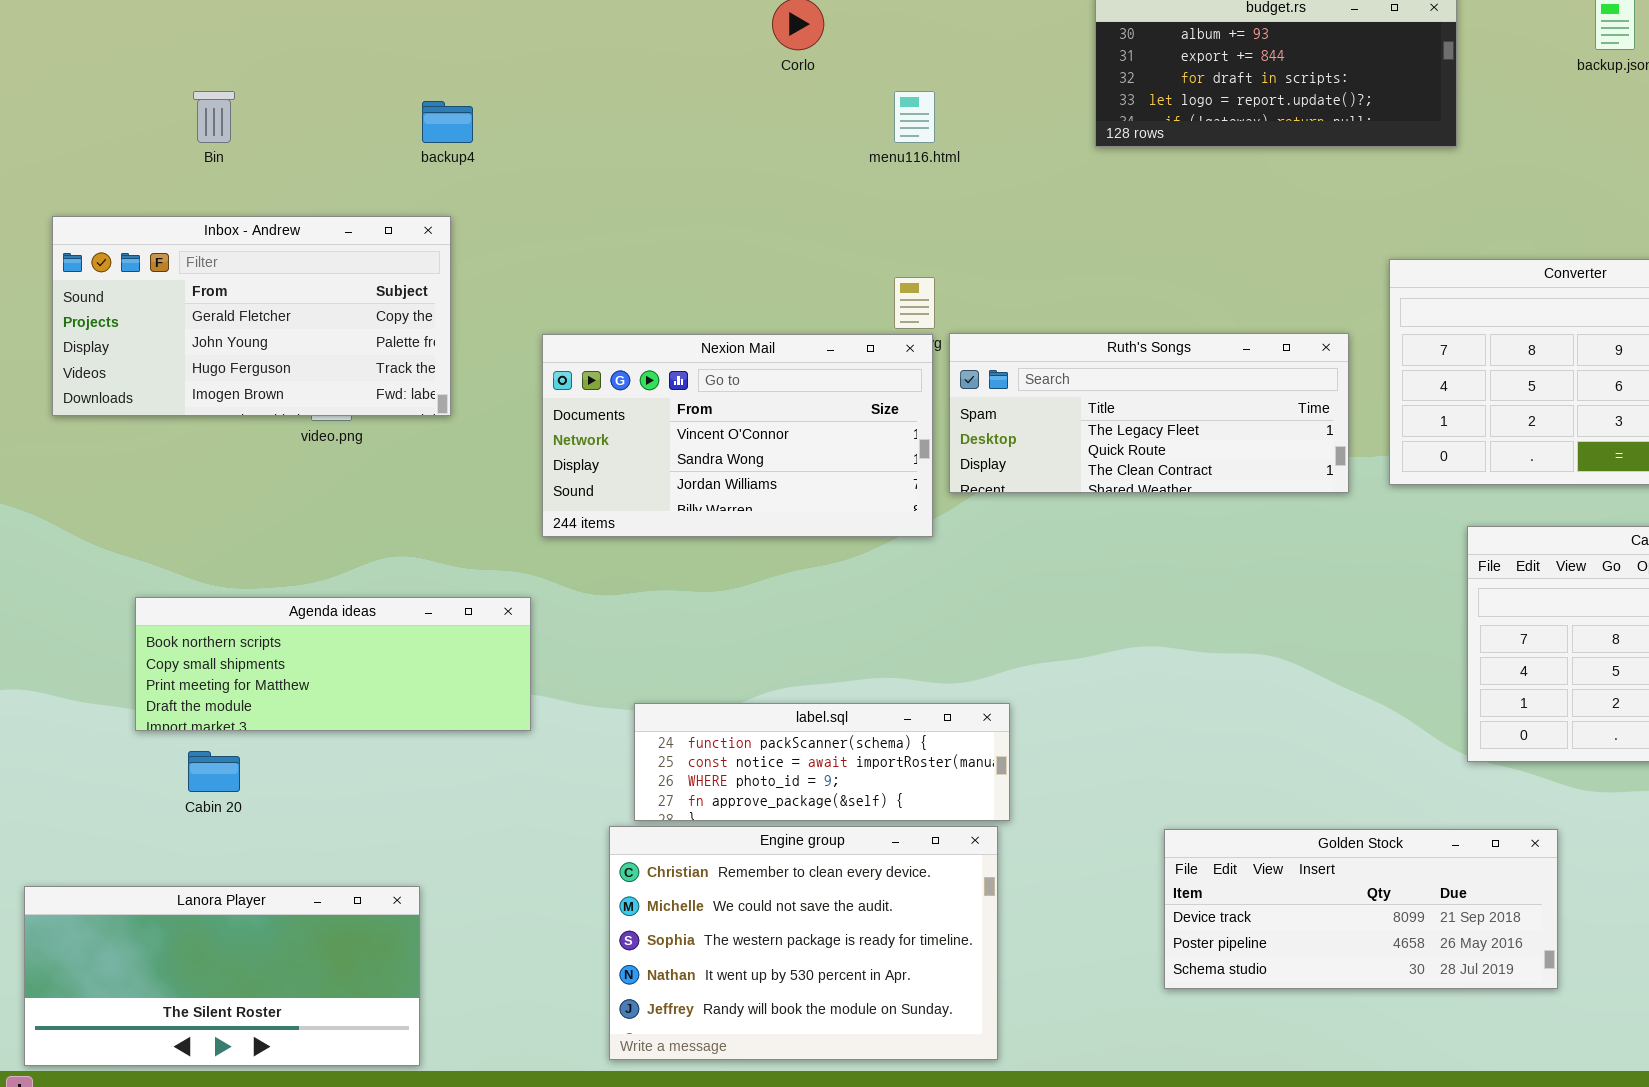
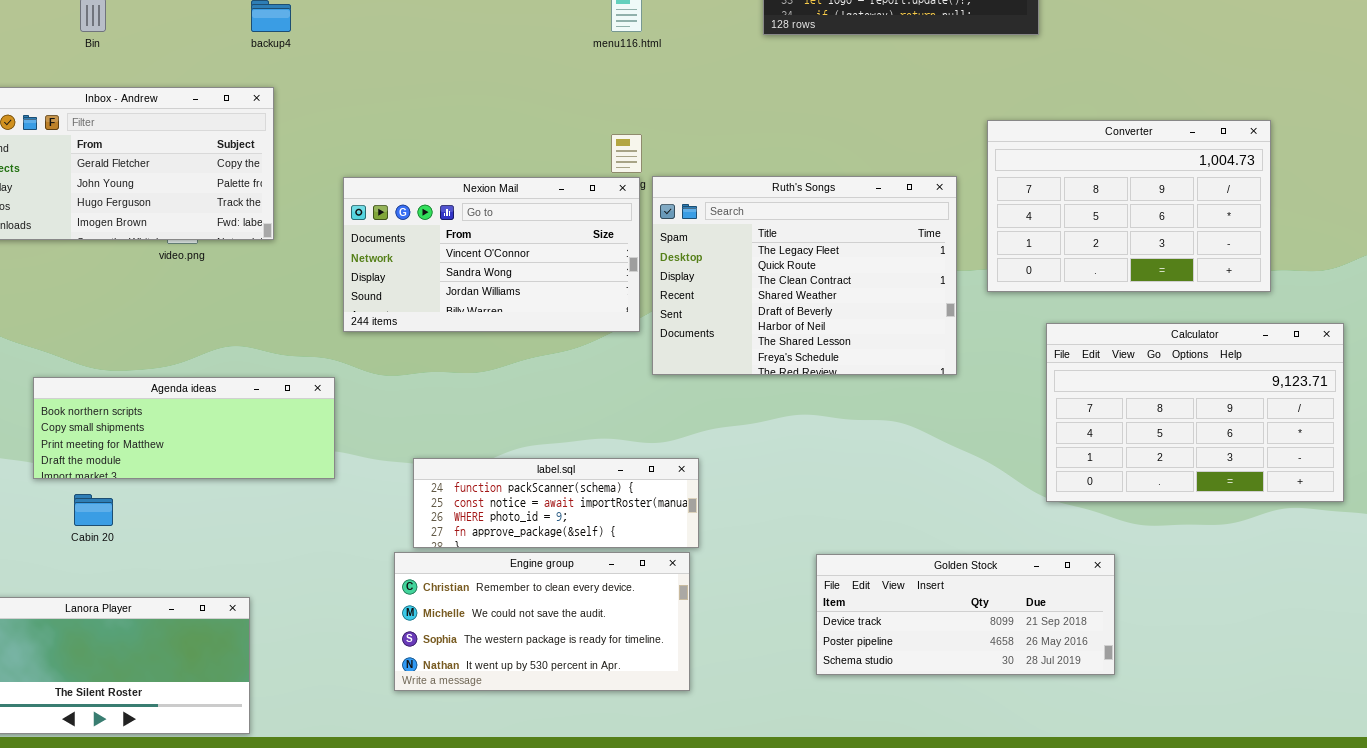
Ruth's Songs: [949,333,1349,493] -> [652,176,957,375], resized
Engine group: [609,826,998,1060] -> [394,552,690,691], resized

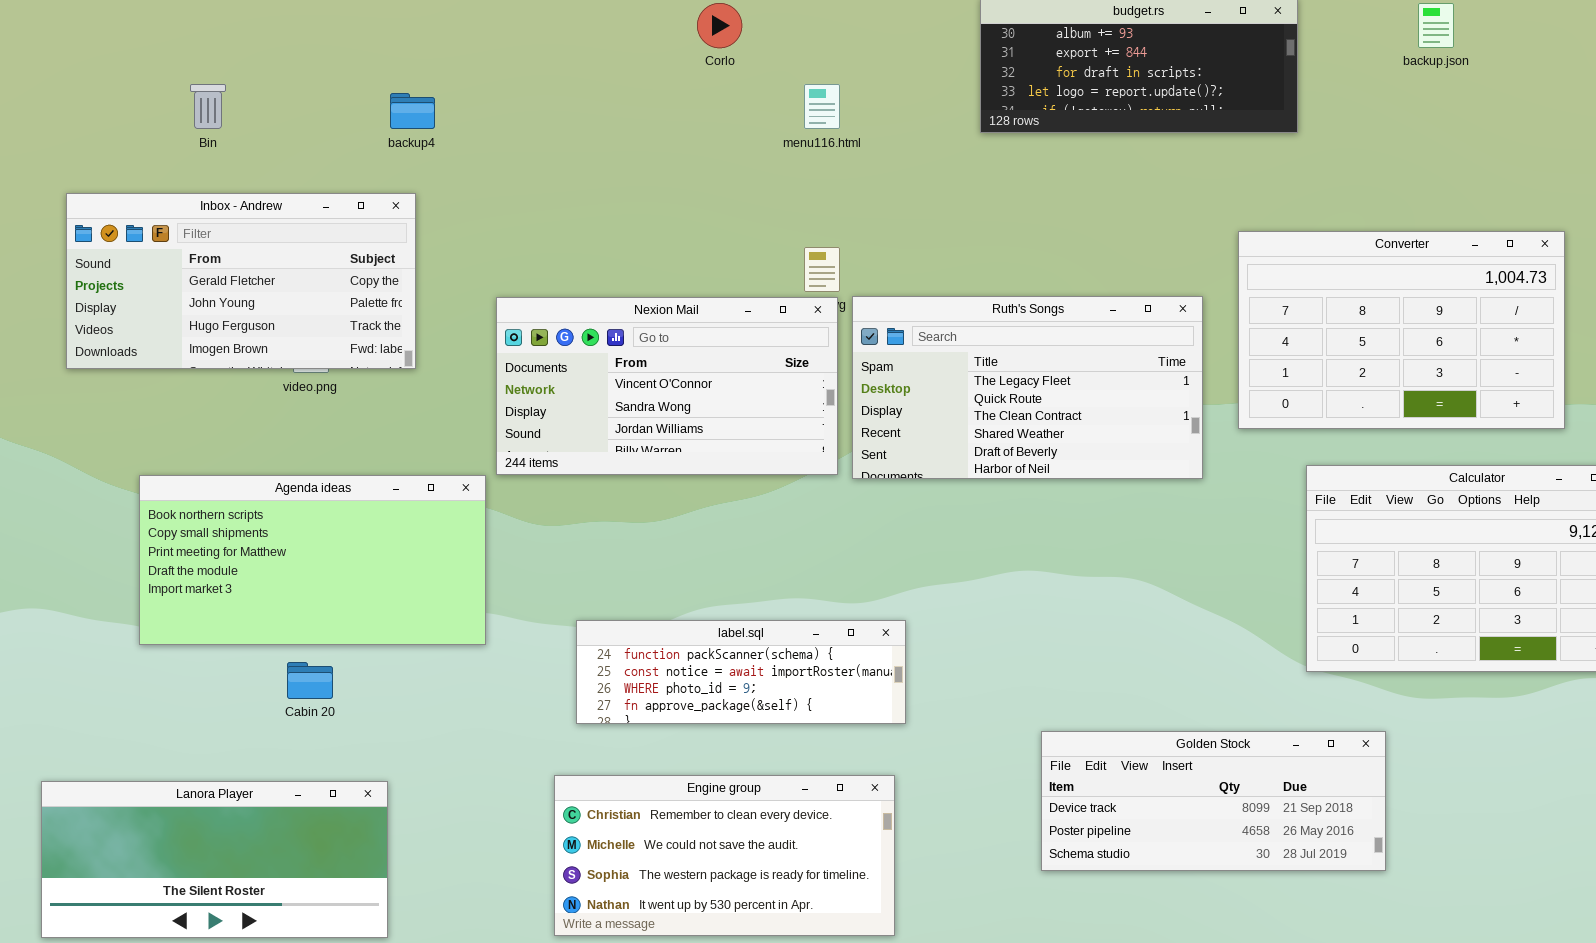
Ruth's Songs: [652,176,957,375] -> [852,296,1203,479], resized
Agenda ideas: [33,377,335,479] -> [139,475,486,645], resized
Cabin 20: [74,494,113,526] -> [287,662,333,699], moved
Engine group: [394,552,690,691] -> [554,775,895,936], moved

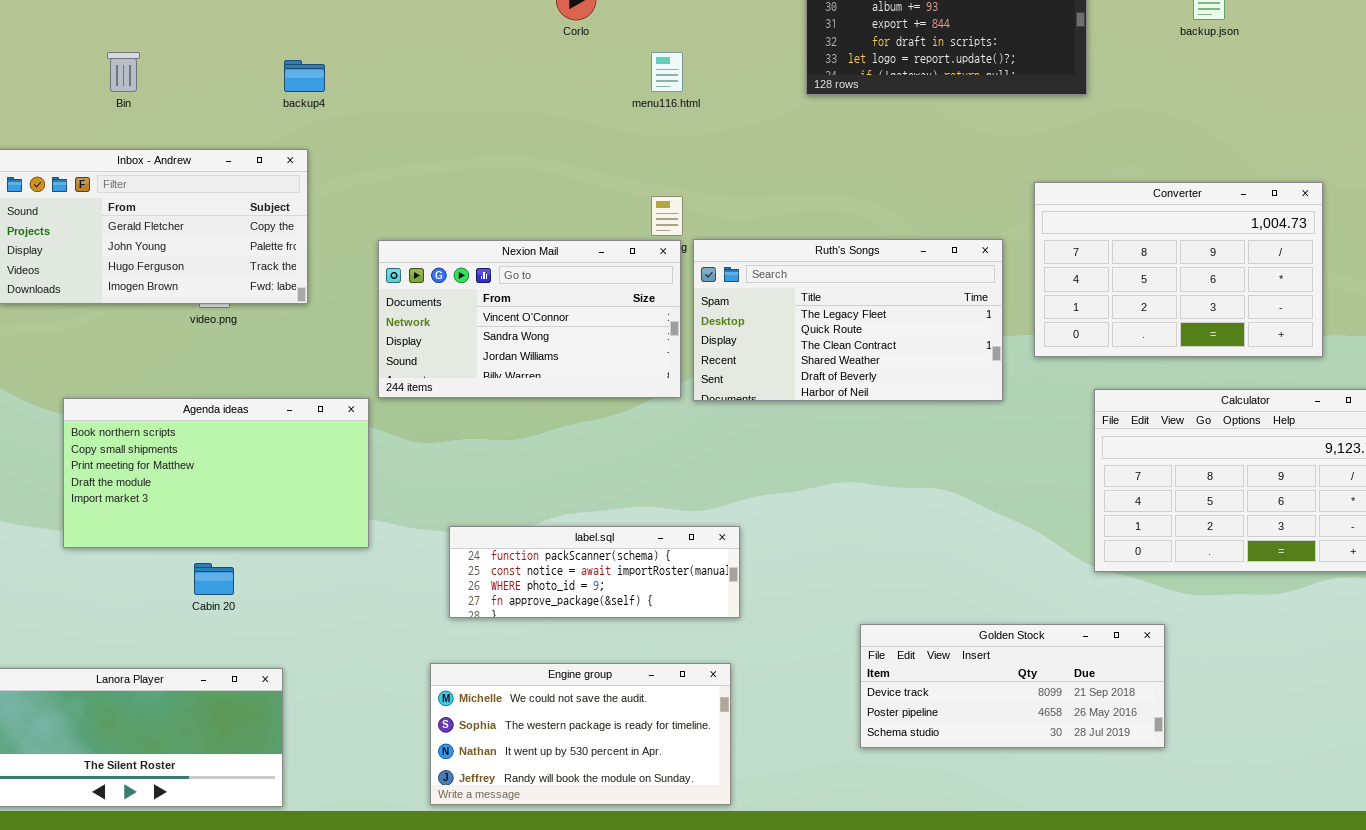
Engine group: [554,775,895,936] -> [430,663,731,805], scrolled down 1 row

